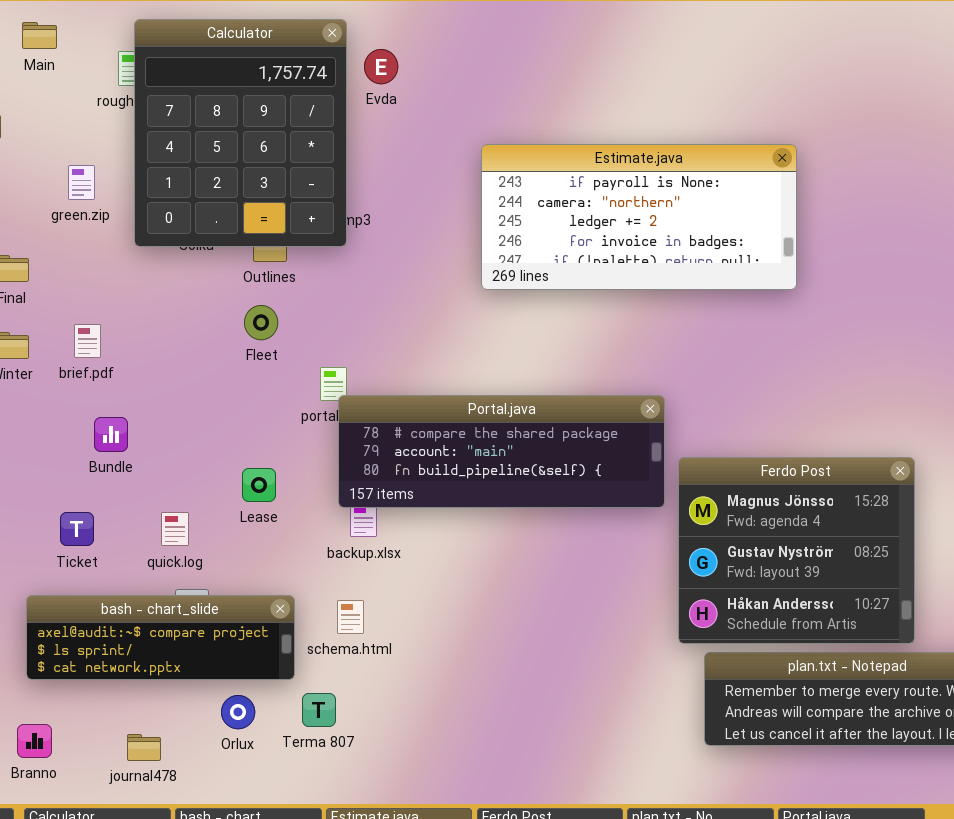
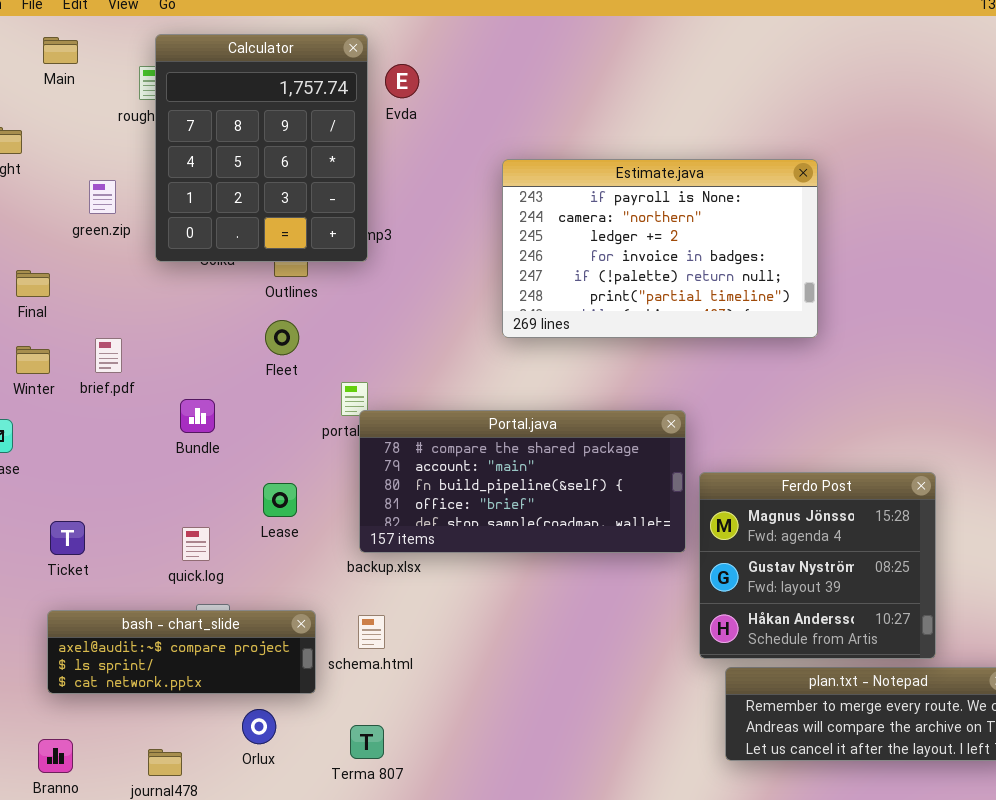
Estimate.java: [481,144,797,290] -> [502,159,818,338], resized
Portal.java: [338,395,665,508] -> [359,410,686,553], resized
Bundle: [94,417,128,452] -> [180,399,215,433], moved
Ticket: [60,512,94,546] -> [50,521,85,555], moved
Terma 807: [302,693,336,727] -> [350,725,384,759], moved

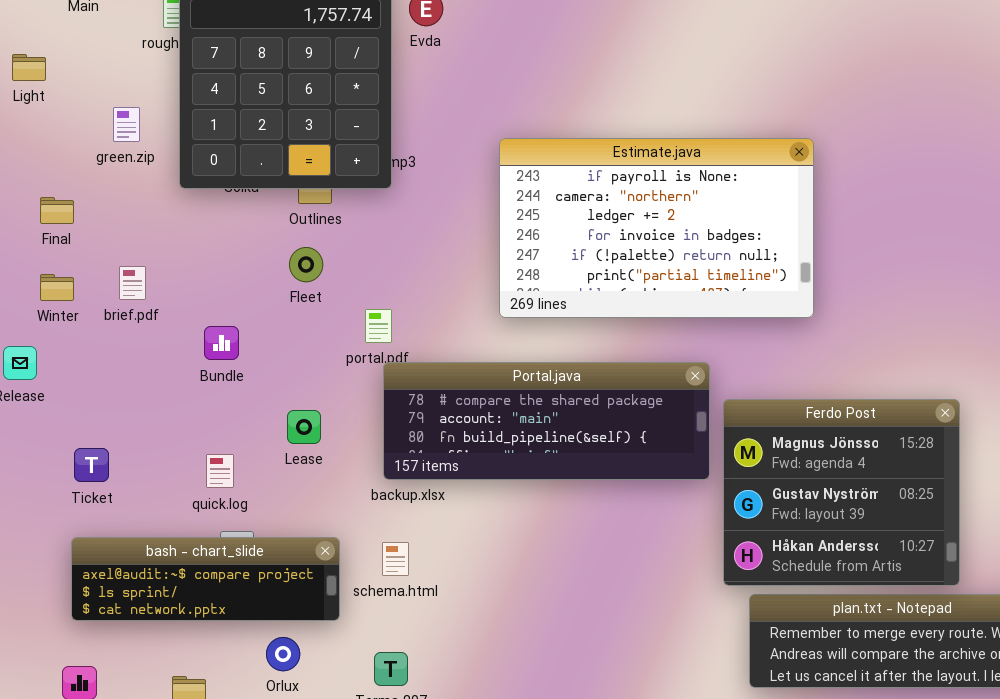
Estimate.java: [502,159,818,338] -> [499,138,814,318], moved
Portal.java: [359,410,686,553] -> [383,362,710,480], resized

